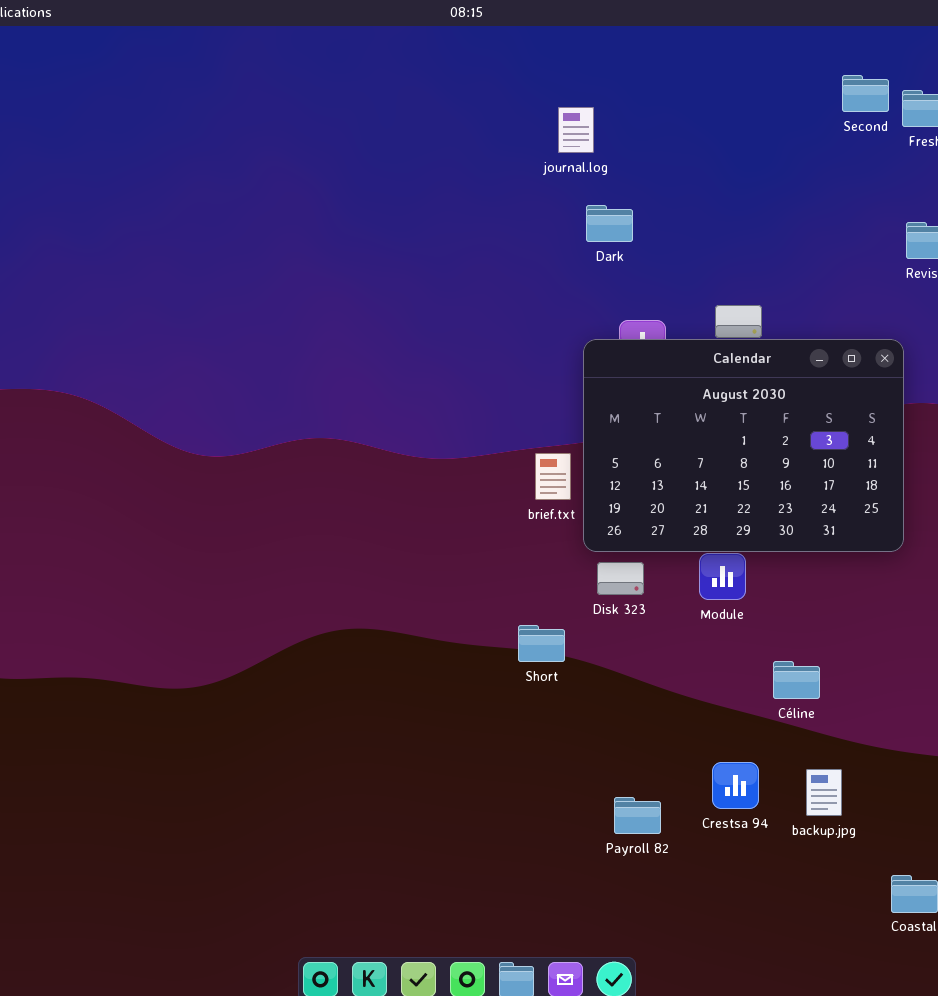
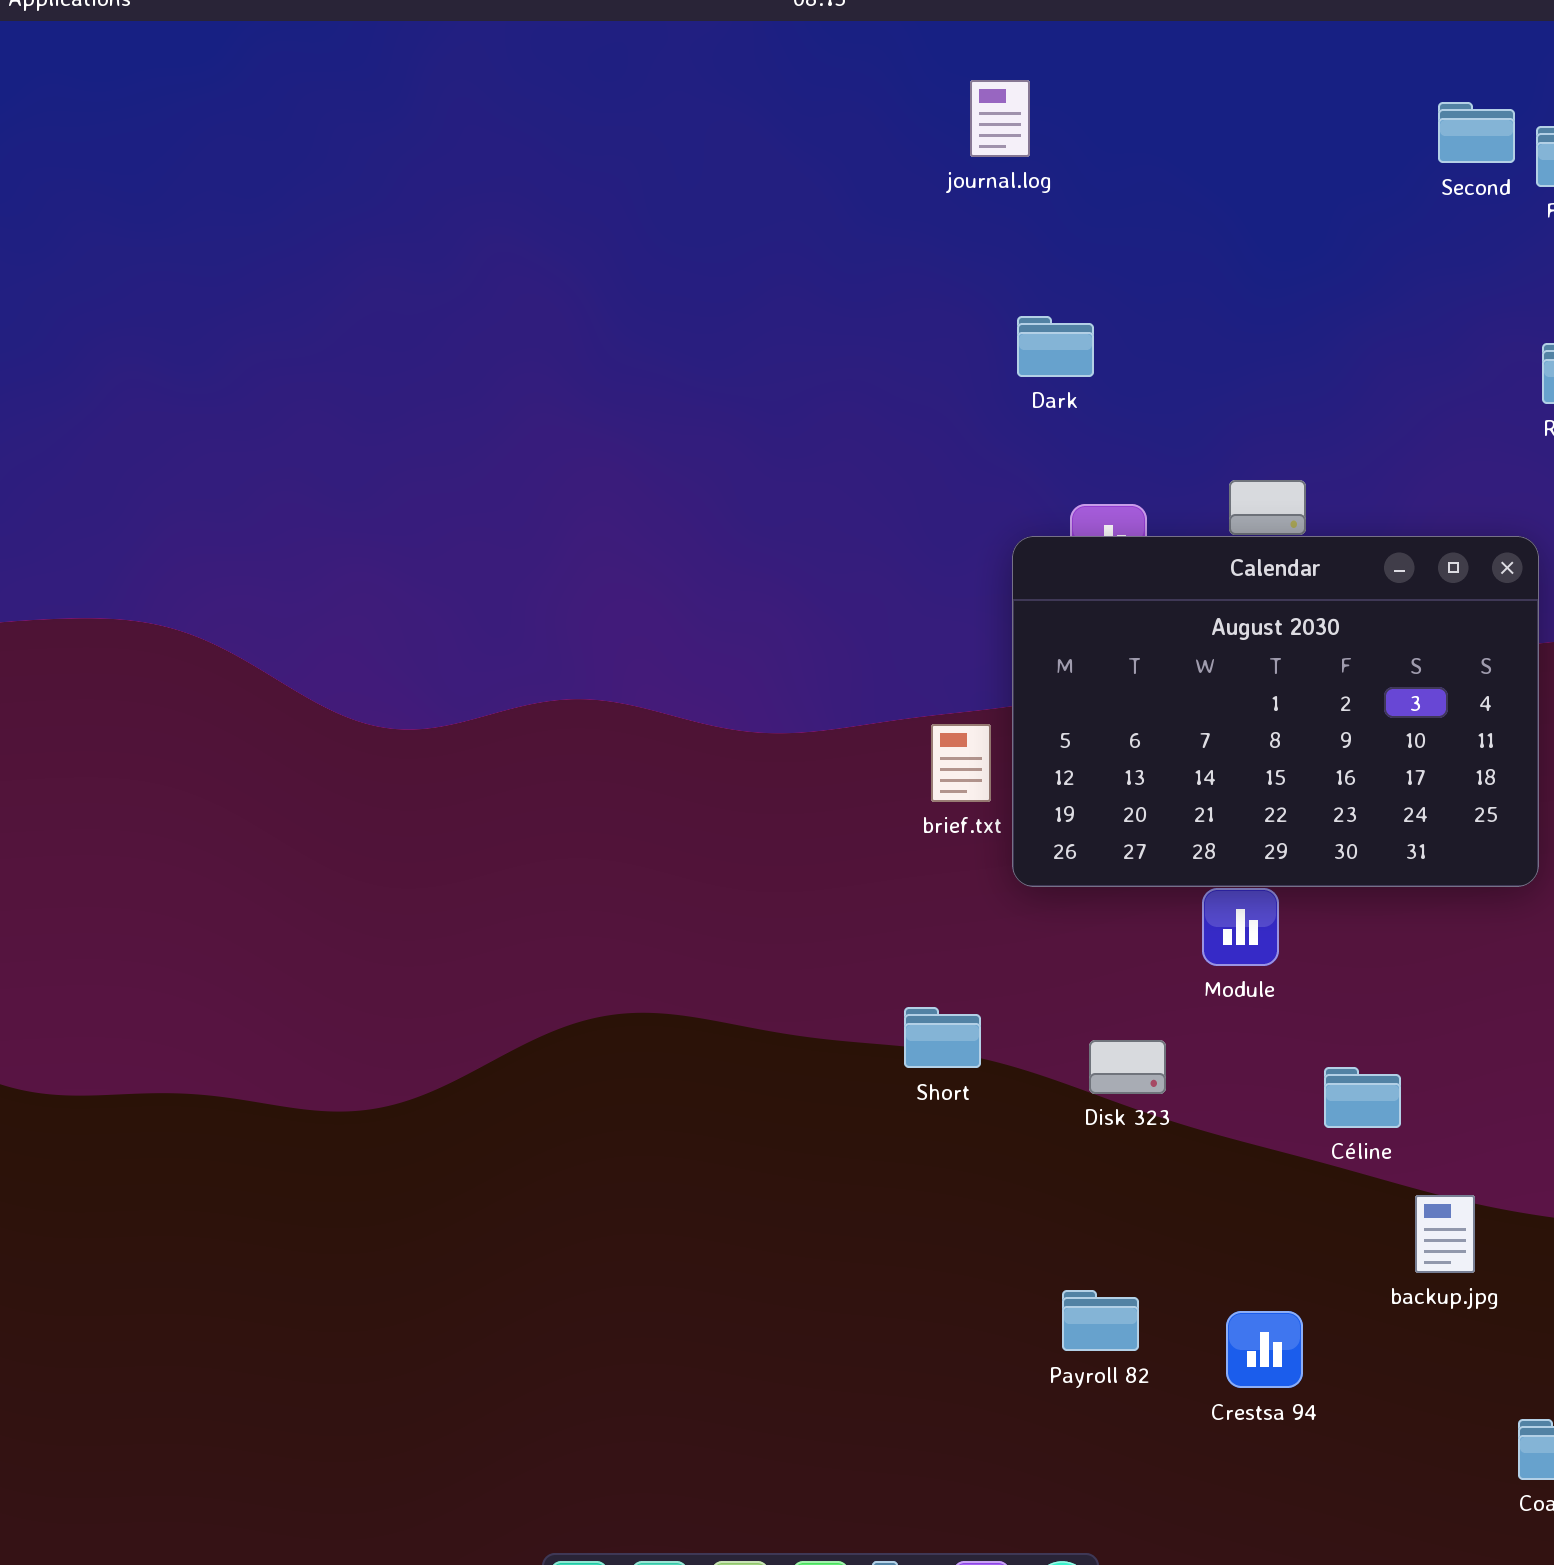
journal.log: [558,107,594,153] -> [970,80,1030,157], moved
Disk 323: [597,562,644,595] -> [1089,1040,1166,1094], moved
Crestsa 94: [712,762,759,809] -> [1226,1311,1303,1388], moved
backup.jpg: [806,769,842,816] -> [1415,1195,1475,1273], moved

